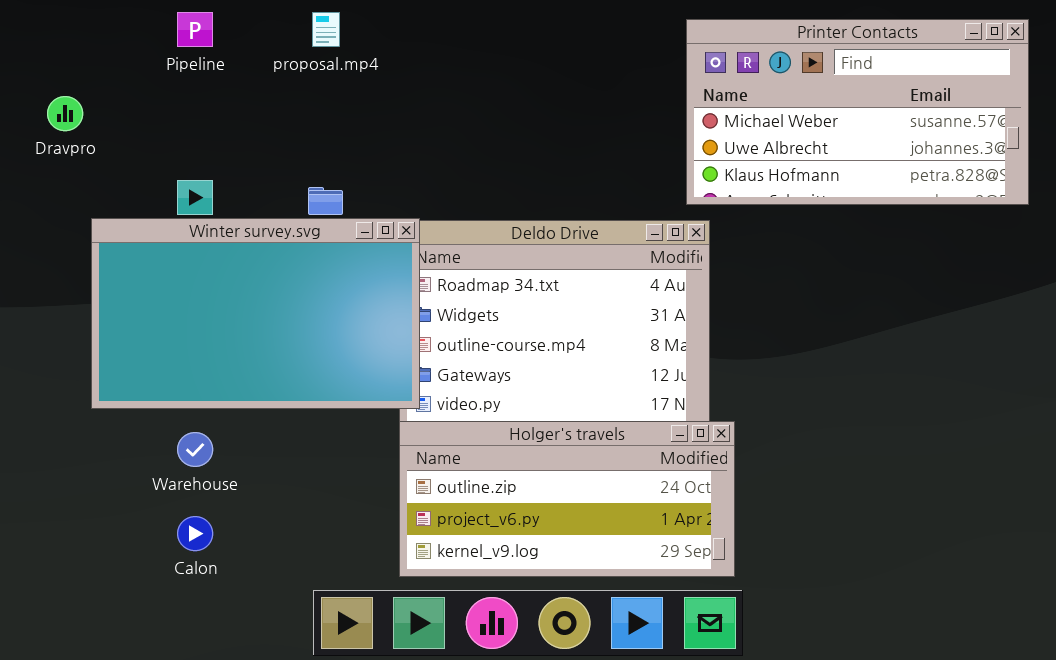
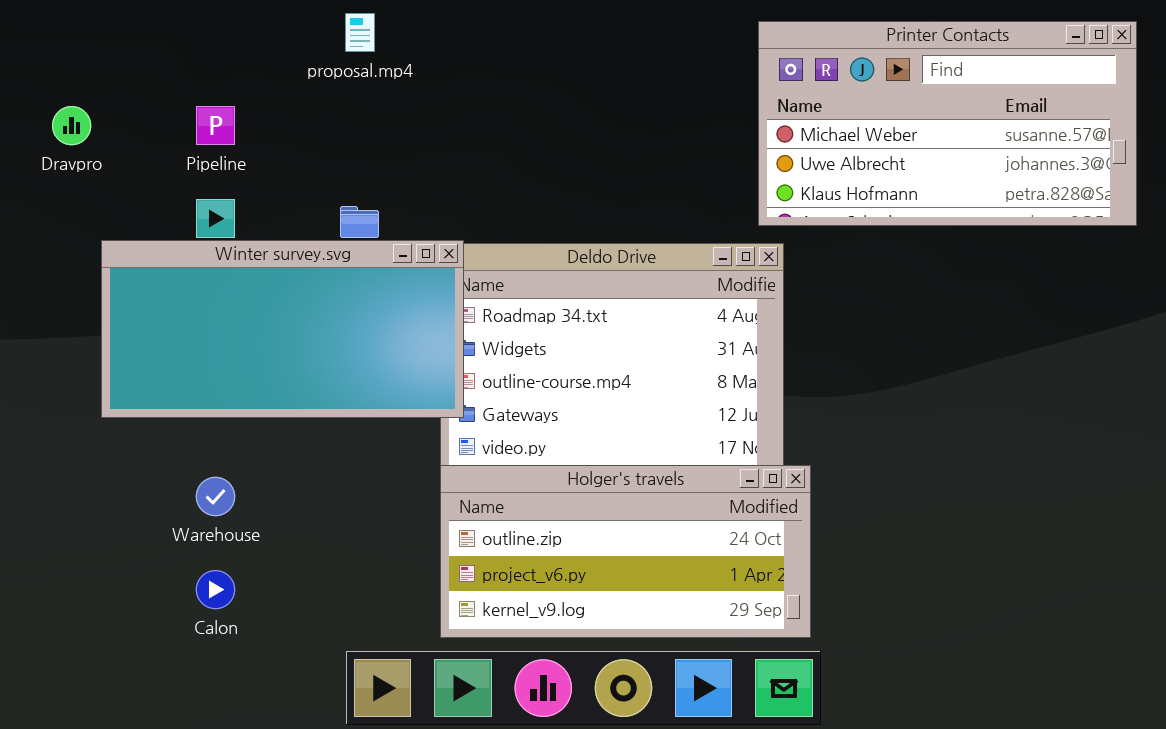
Pipeline: [177,12,213,47] -> [196,106,235,145], moved
Winter survey.svg: [91,218,420,409] -> [101,240,464,418], resized

